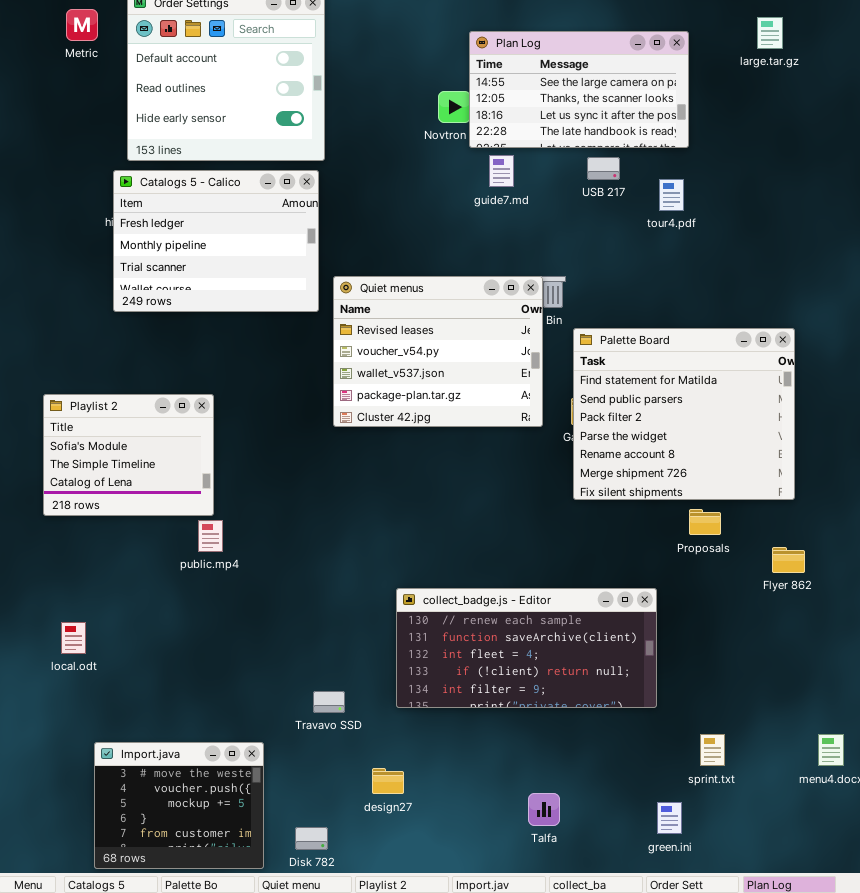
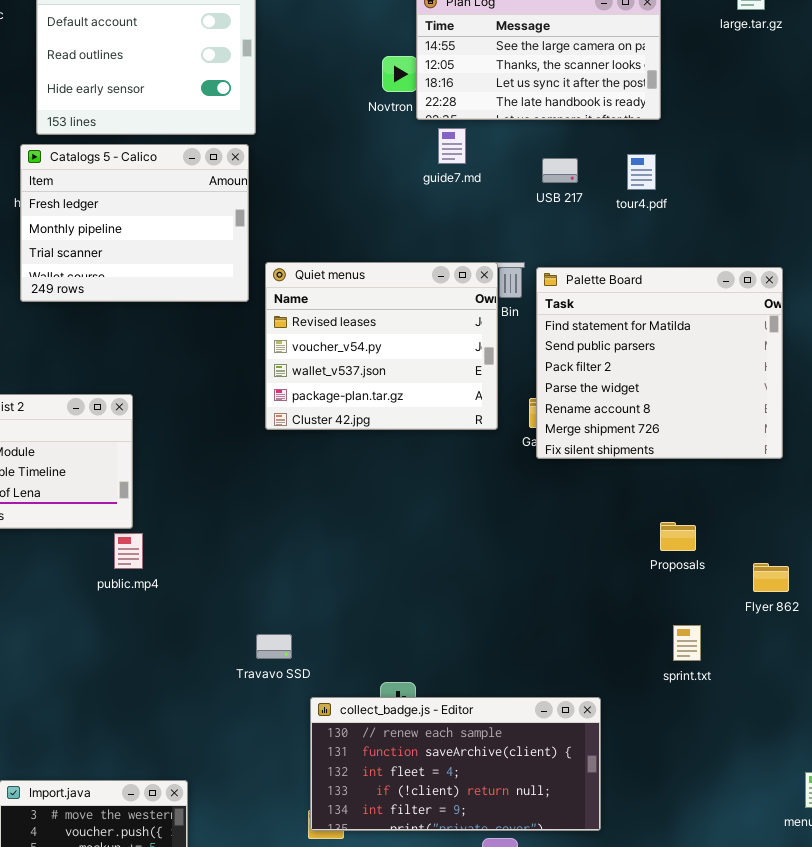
USB 217: [587,157,620,180] -> [542,158,578,183], moved
Palette Board: [573,328,795,500] -> [536,267,783,459], moved
collect_badge.js - Editor: [396,588,657,708] -> [310,697,601,831], moved
Travavo SSD: [313,691,345,713] -> [256,634,292,659], moved
sprint.txt: [700,734,725,766] -> [673,625,701,661], moved

